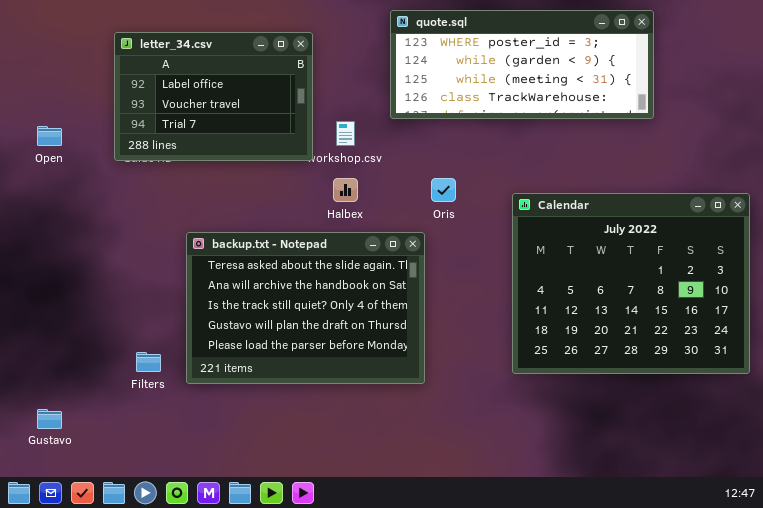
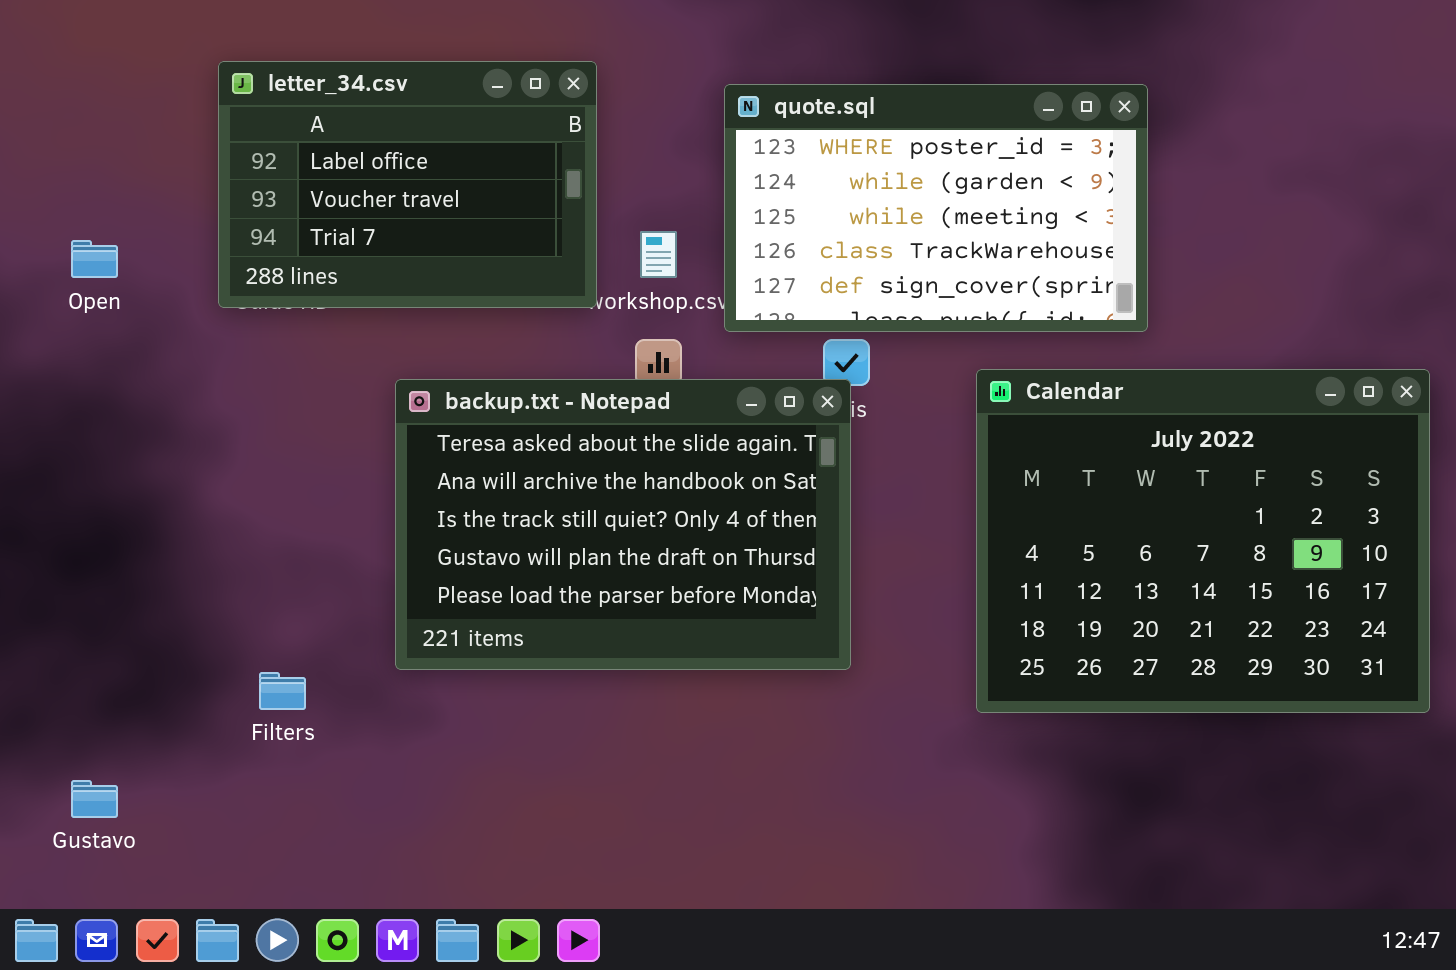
quote.sql: [390,10,654,119] -> [724,84,1148,332], moved, resized
backup.txt - Notepad: [186,232,425,384] -> [395,379,851,670], moved

